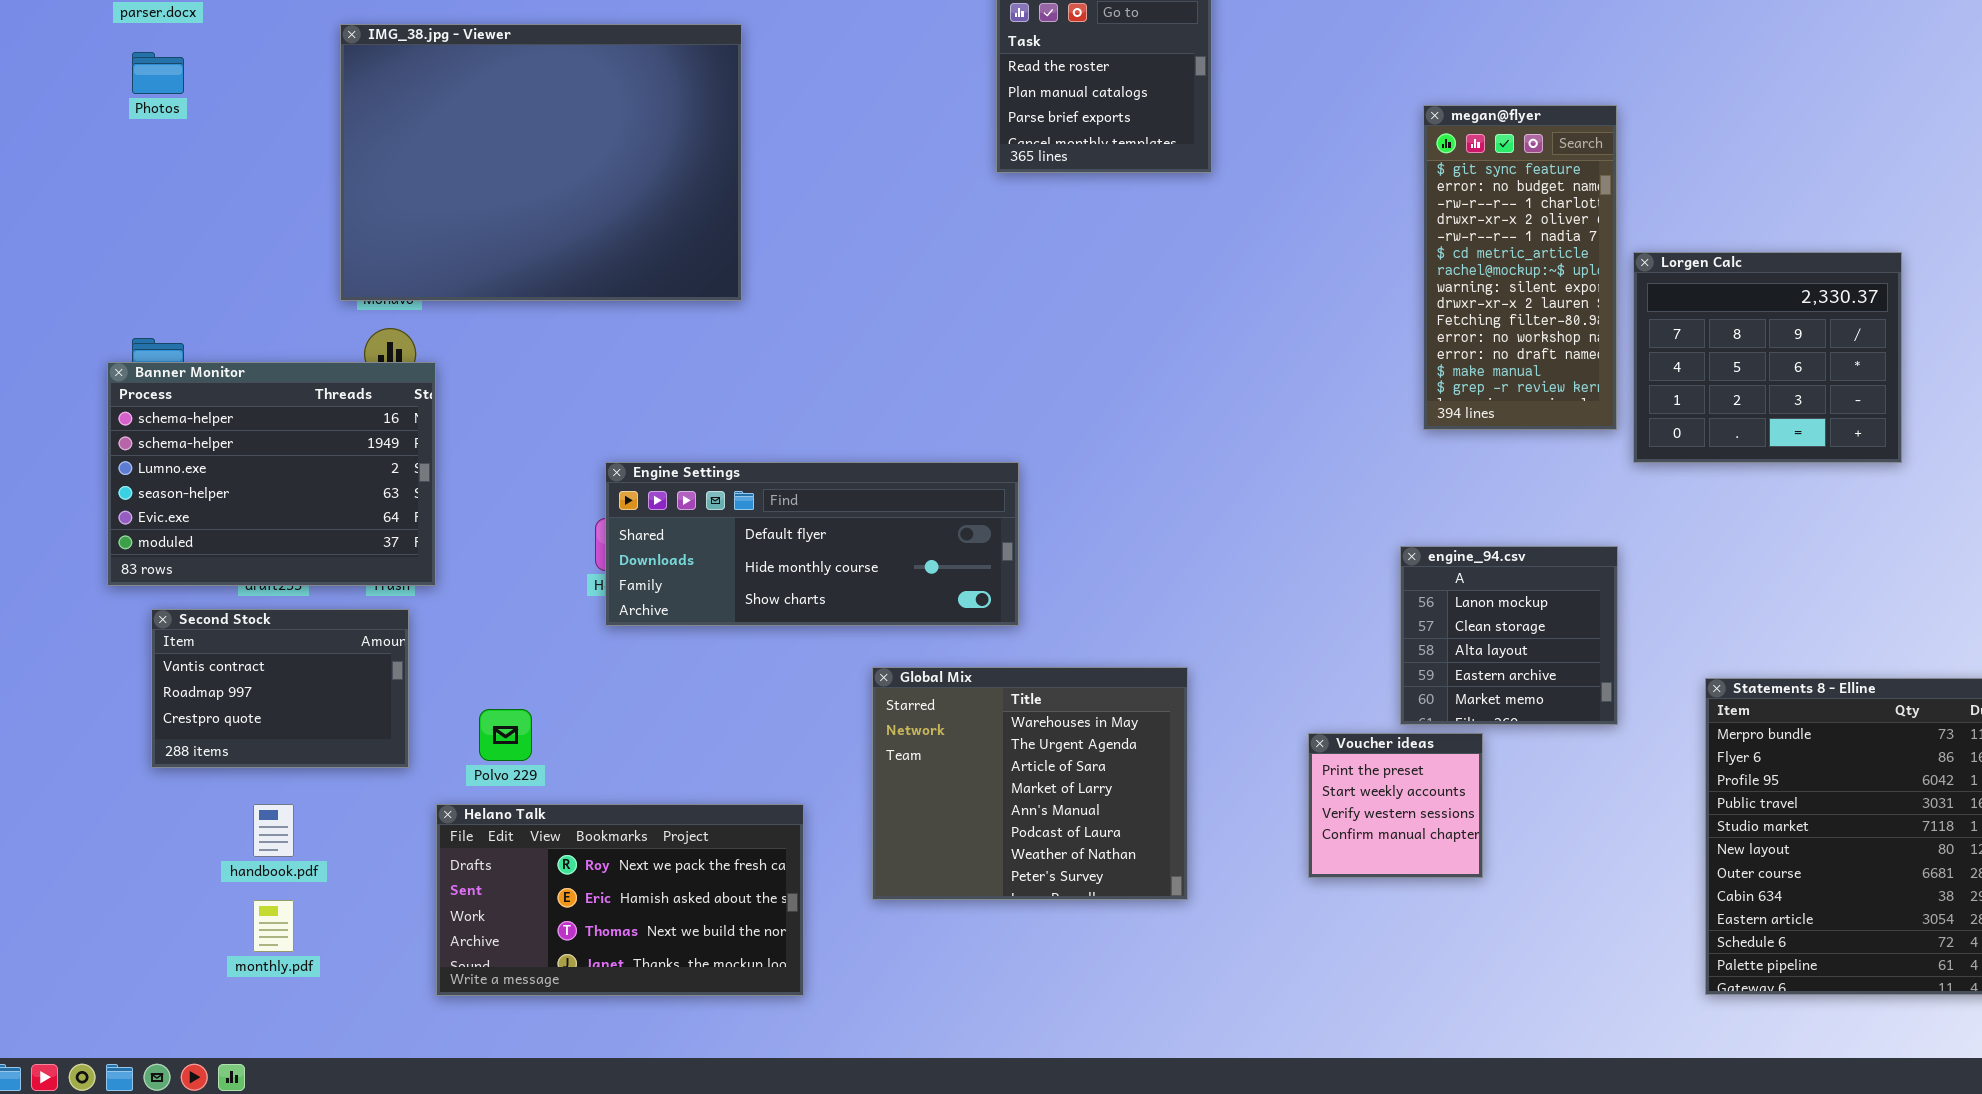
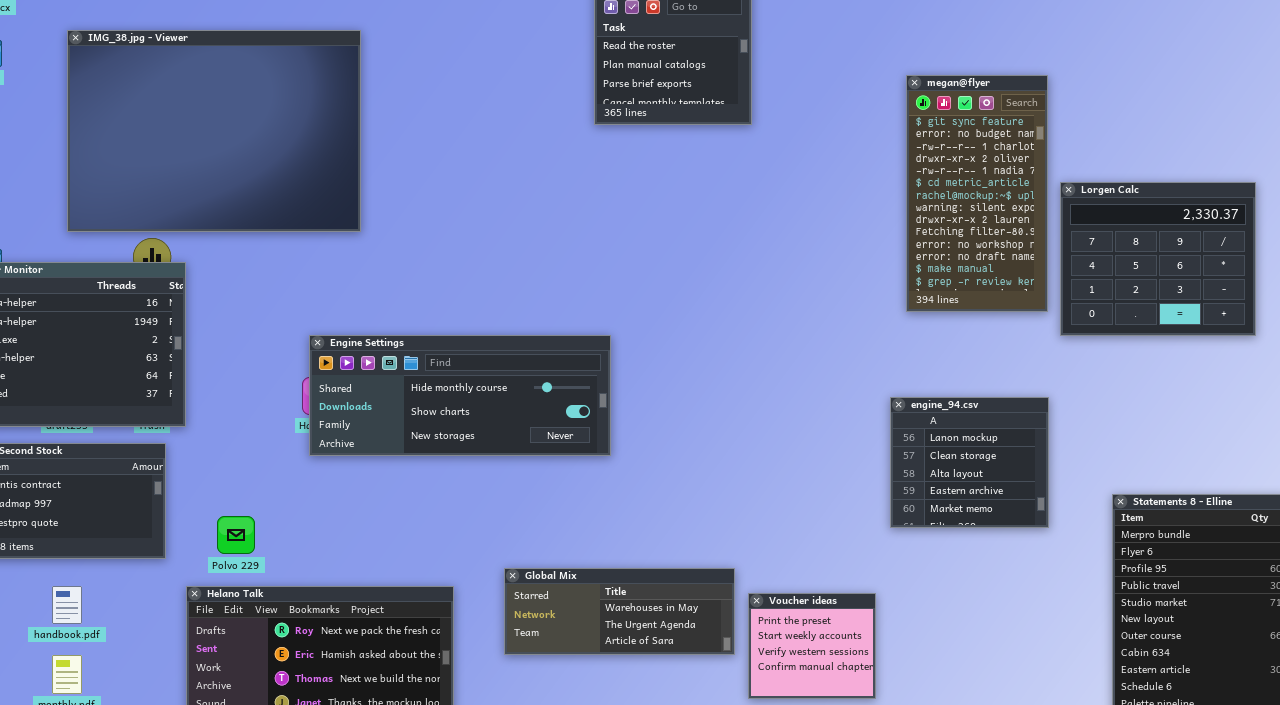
IMG_38.jpg - Viewer: [340,24,742,301] -> [67,30,361,232], moved
Engine Settings: [605,462,1019,626] -> [309,335,611,456], scrolled down 1 row
Global Mix: [872,667,1188,900] -> [504,568,735,655], resized
Voucher ideas: [1308,733,1483,878] -> [748,593,876,699], moved

